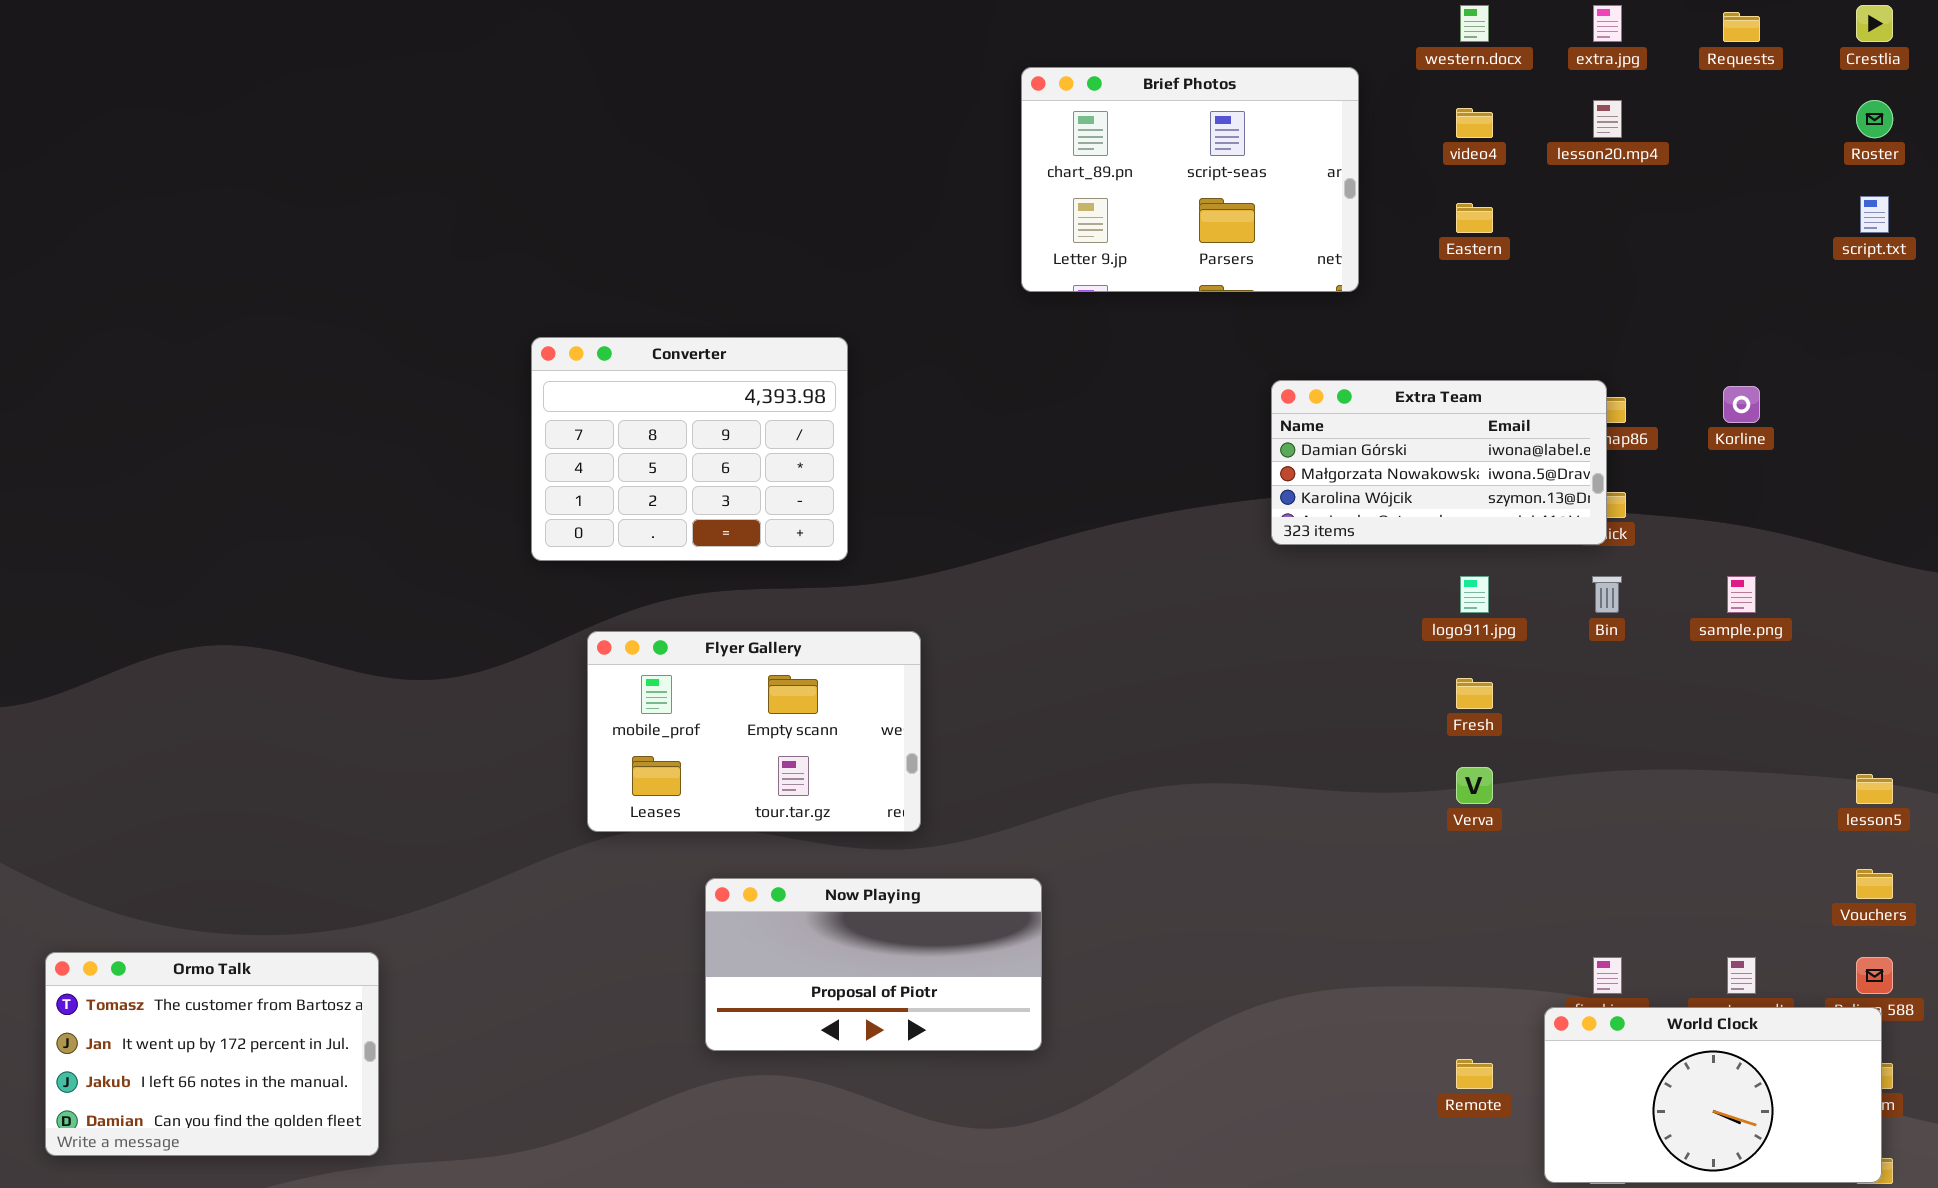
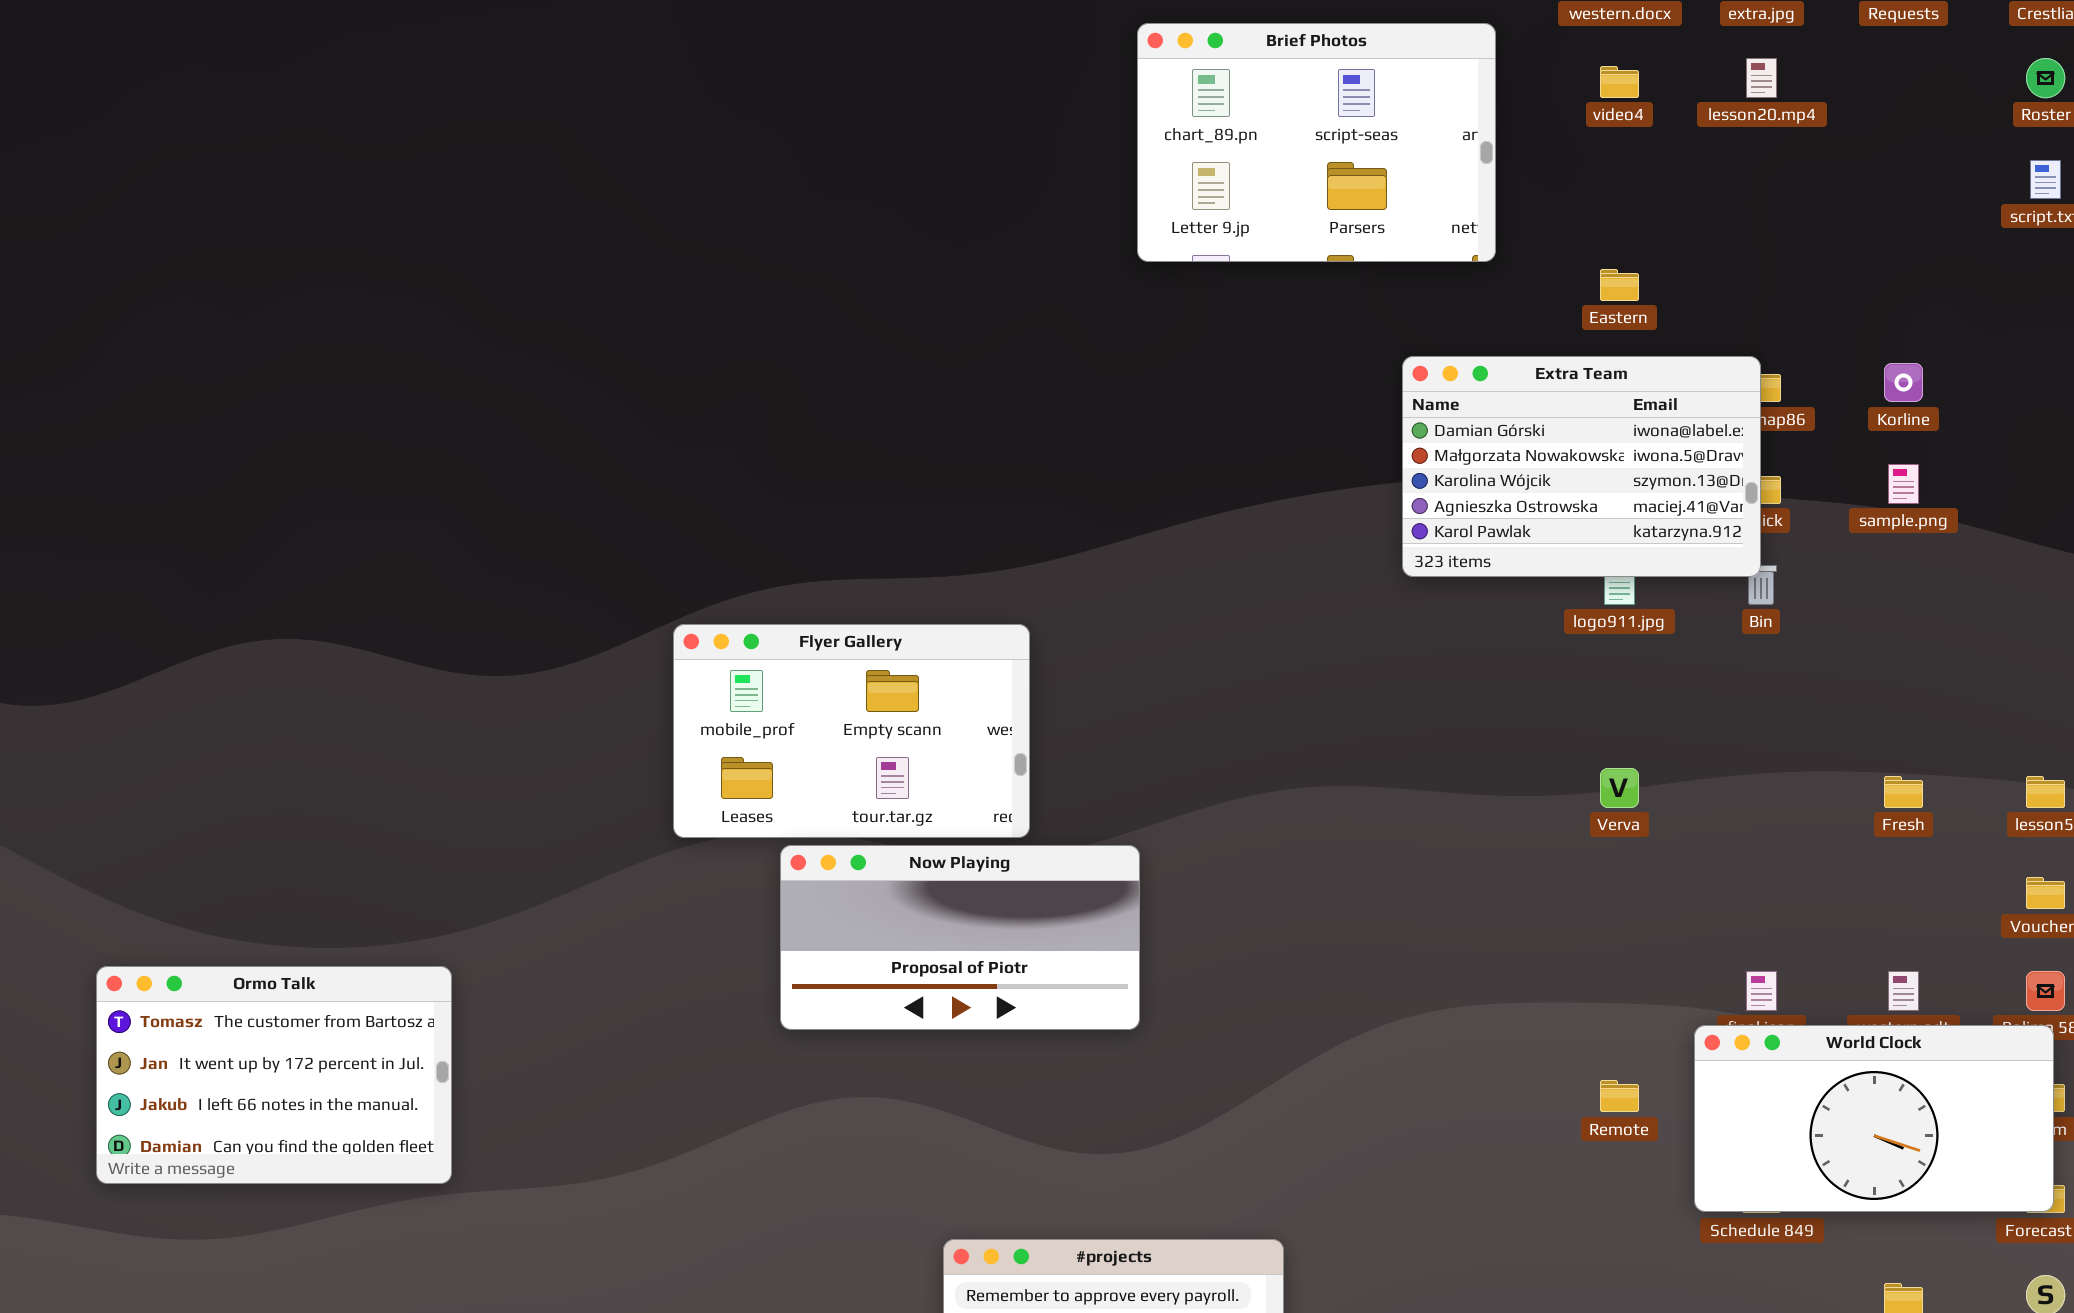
Eastern: [1456,203,1493,233] -> [1600,269,1639,301], moved
Converter: [531,337,848,561] -> none, closed
Extra Team: [1271,380,1607,545] -> [1402,356,1761,577], resized
sample.png: [1727,576,1756,613] -> [1888,464,1919,504], moved
Fresh: [1456,678,1493,709] -> [1884,776,1923,808], moved
Now Playing: [705,878,1042,1051] -> [780,845,1140,1030], moved

